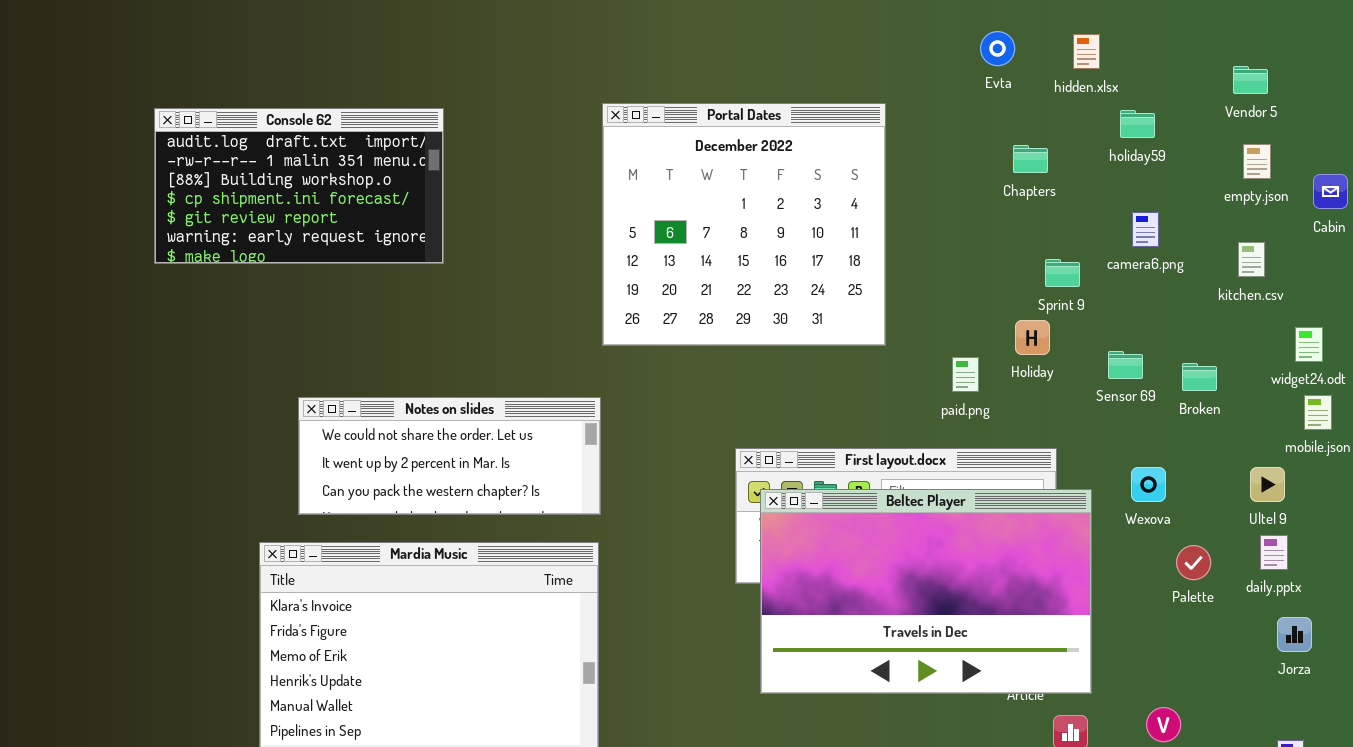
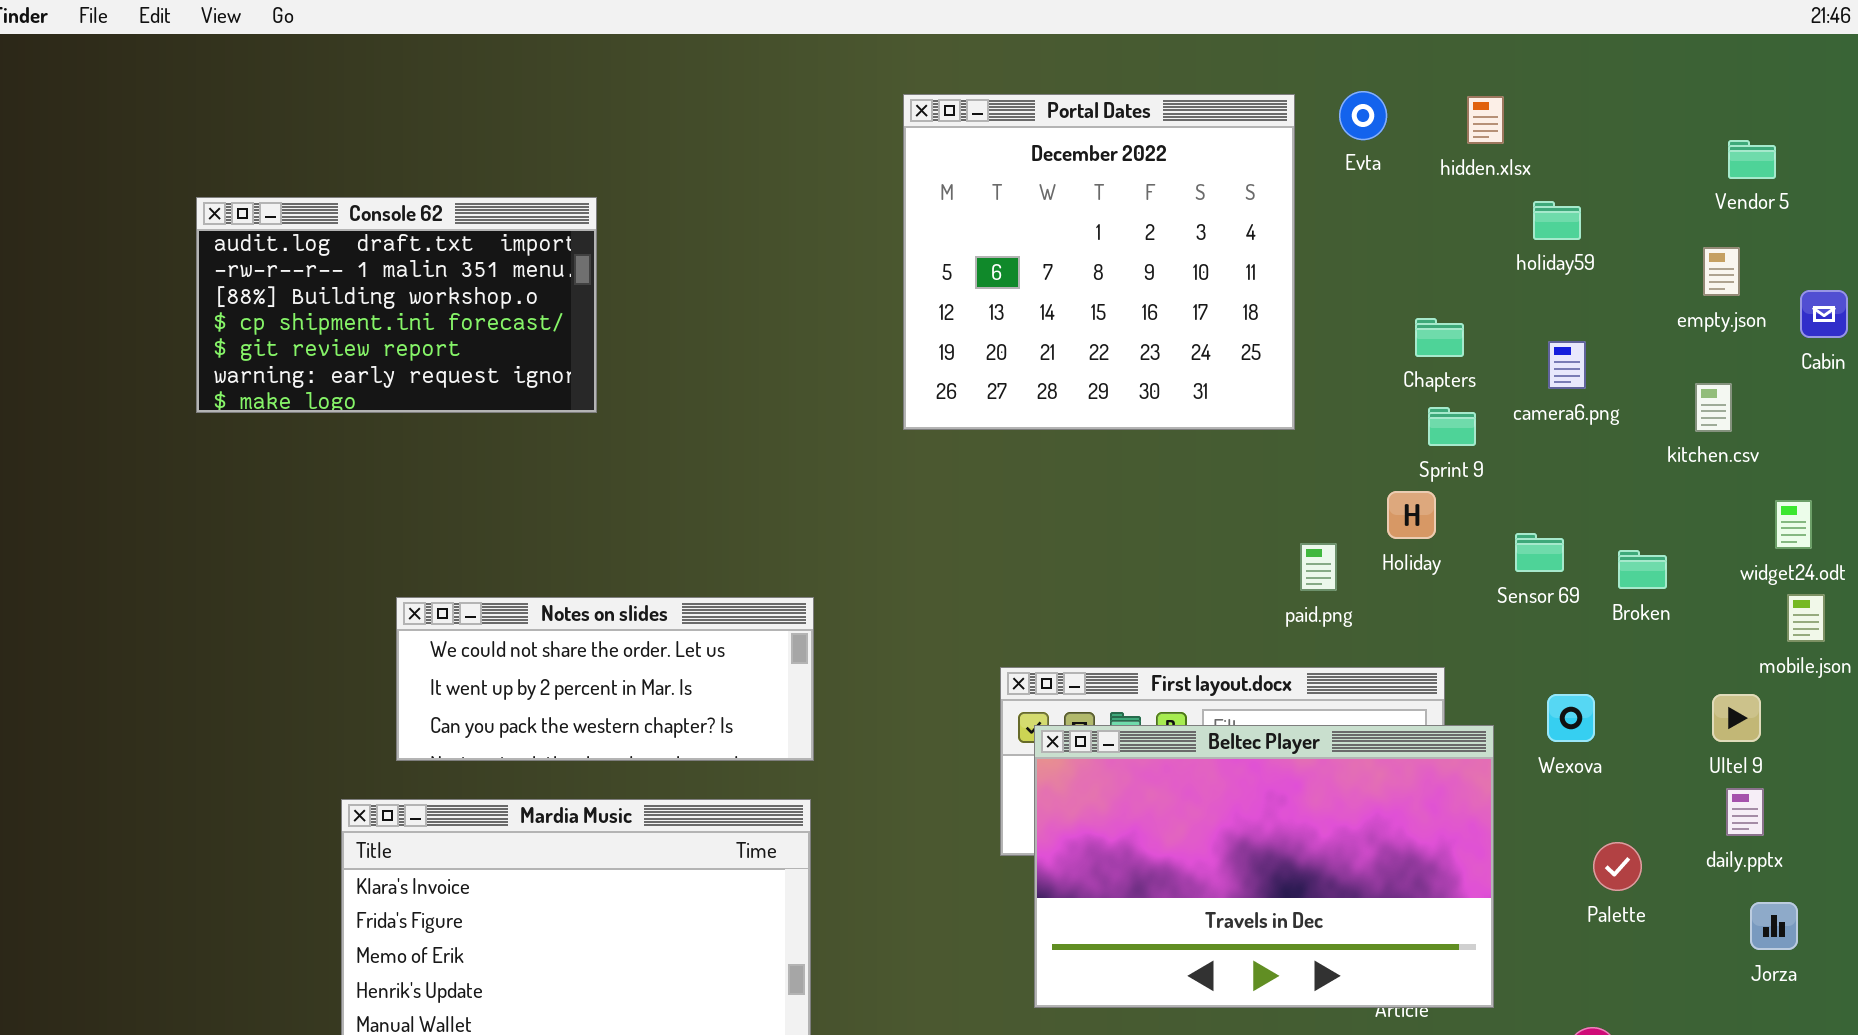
Vendor 5: [1233,66,1268,94] -> [1728,140,1776,179], moved
Portal Dates: [602,103,886,346] -> [903,94,1295,430], moved
Chapters: [1013,145,1048,173] -> [1415,318,1464,357], moved
Palette: [1176,545,1211,580] -> [1593,842,1642,891], moved

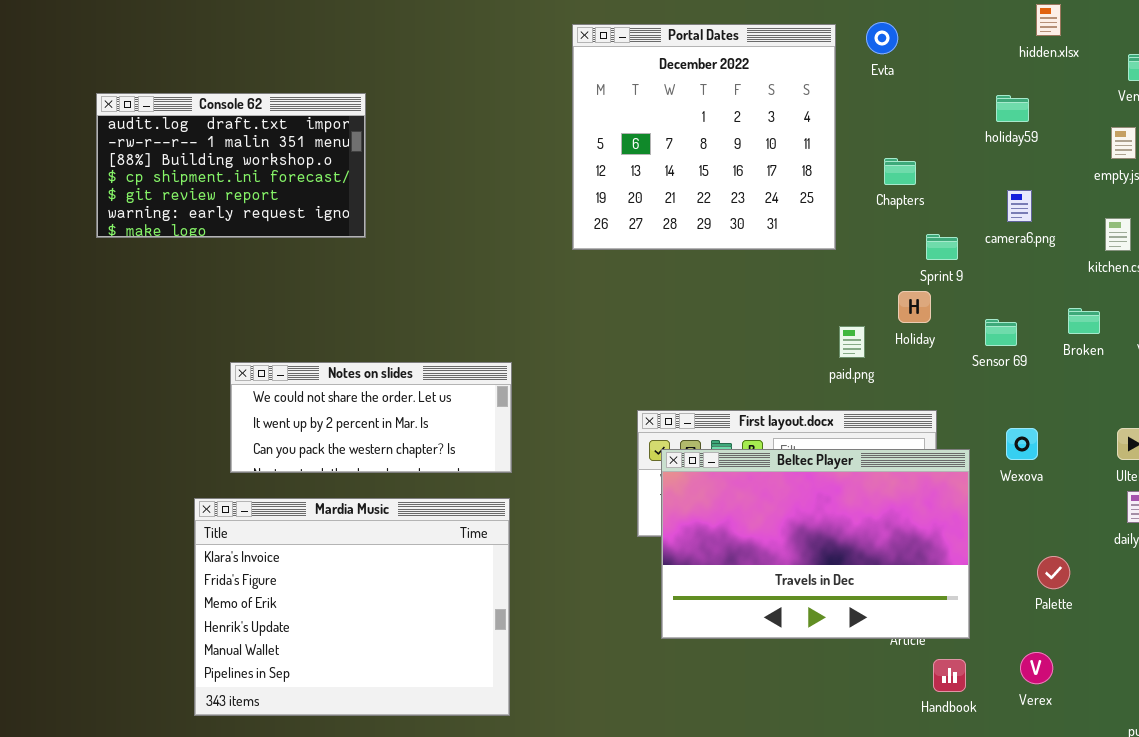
hidden.xlsx: [1467,96,1504,144] -> [1036,4,1061,36], moved
Chapters: [1415,318,1464,357] -> [884,158,916,185], moved
Broken: [1618,550,1667,589] -> [1068,308,1100,334], moved
Palette: [1593,842,1642,891] -> [1037,556,1070,589], moved

